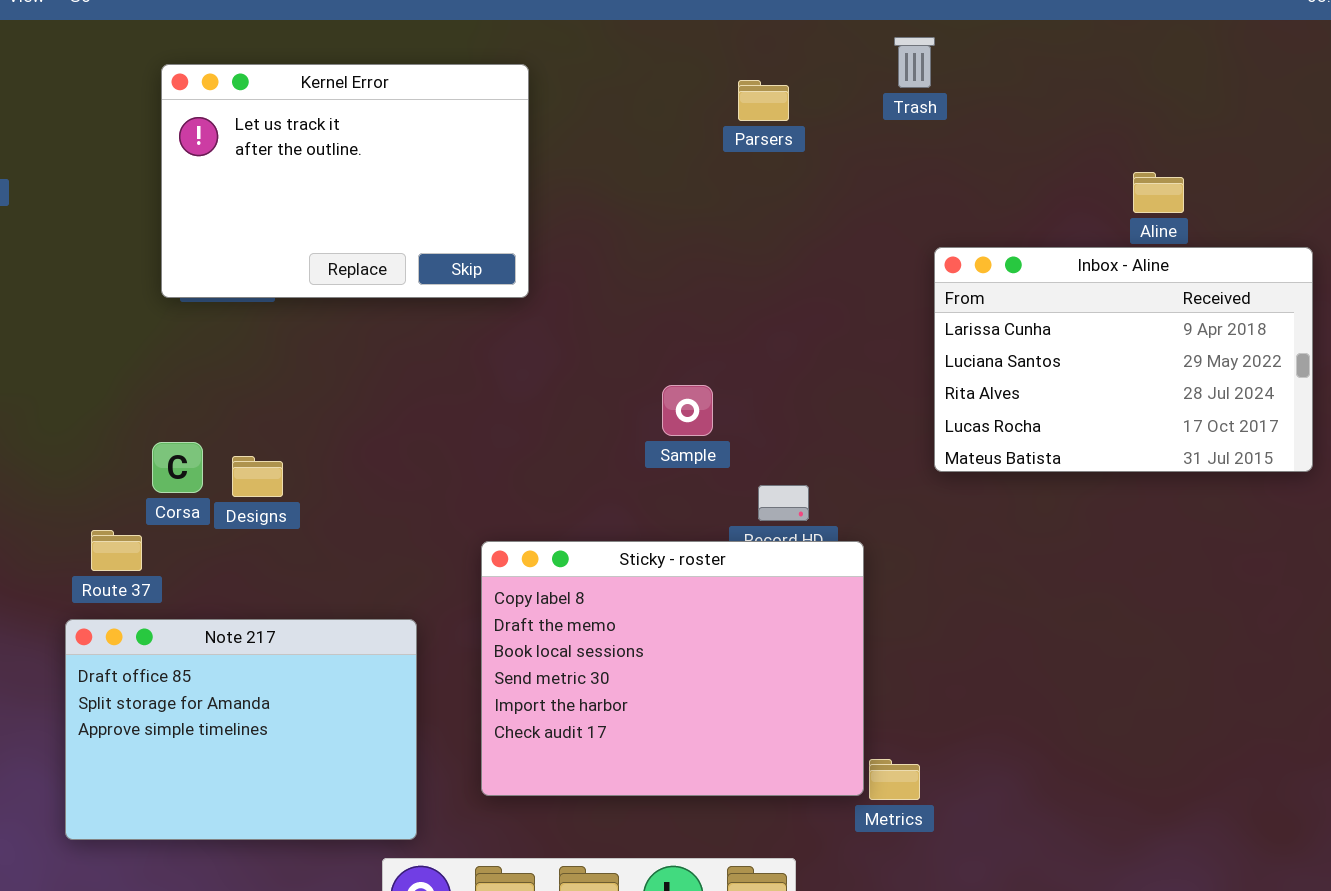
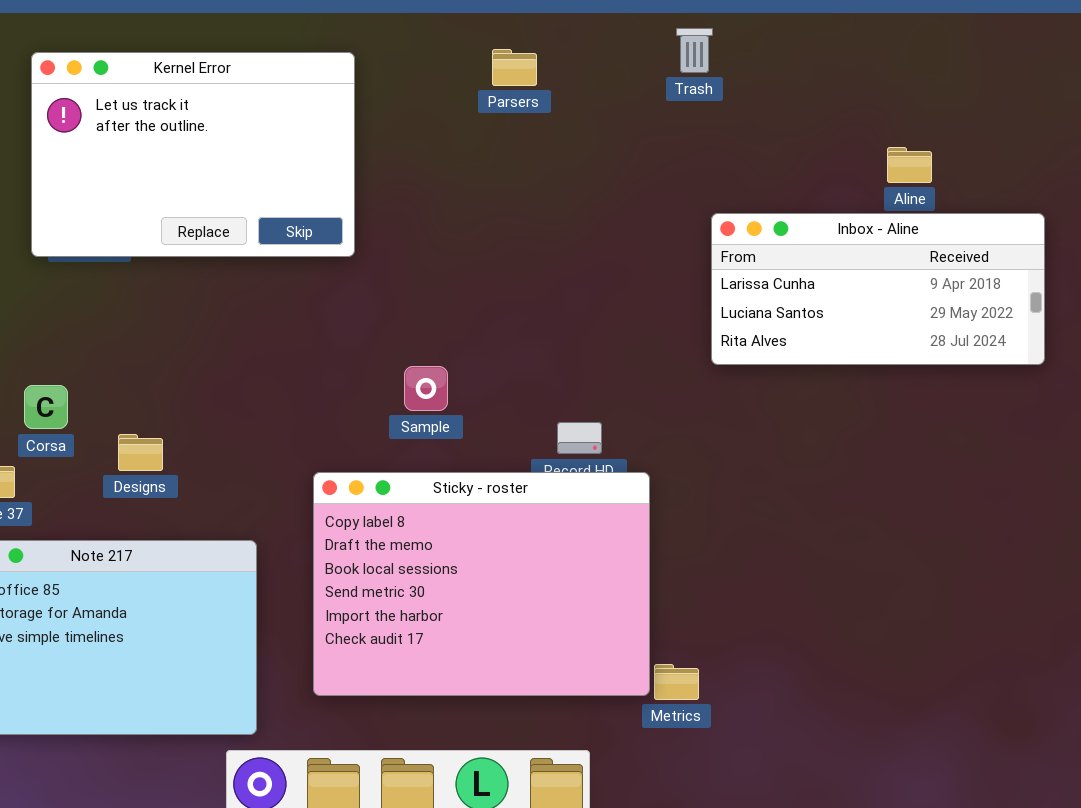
Parsers: [738,80,789,121] -> [492,49,537,86], moved
Inbox - Aline: [934,247,1313,472] -> [711,213,1045,365], resized
Sample: [662,385,713,436] -> [404,366,448,411], moved
Designs: [232,456,283,497] -> [118,434,163,471], moved

